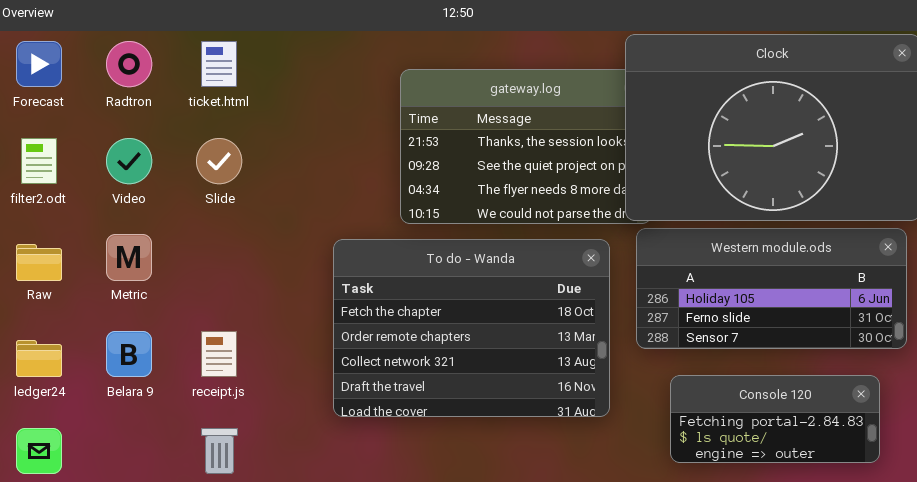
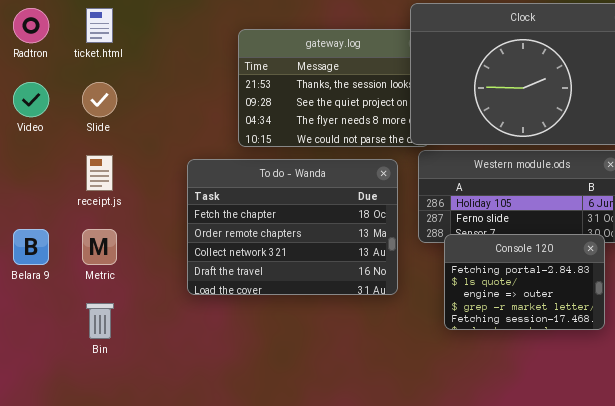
Metric: [106,234,152,281] -> [82,229,117,265], moved
receipt.js: [201,331,237,377] -> [86,155,113,191], moved
Console 120: [670,375,880,463] -> [444,234,605,330], resized

